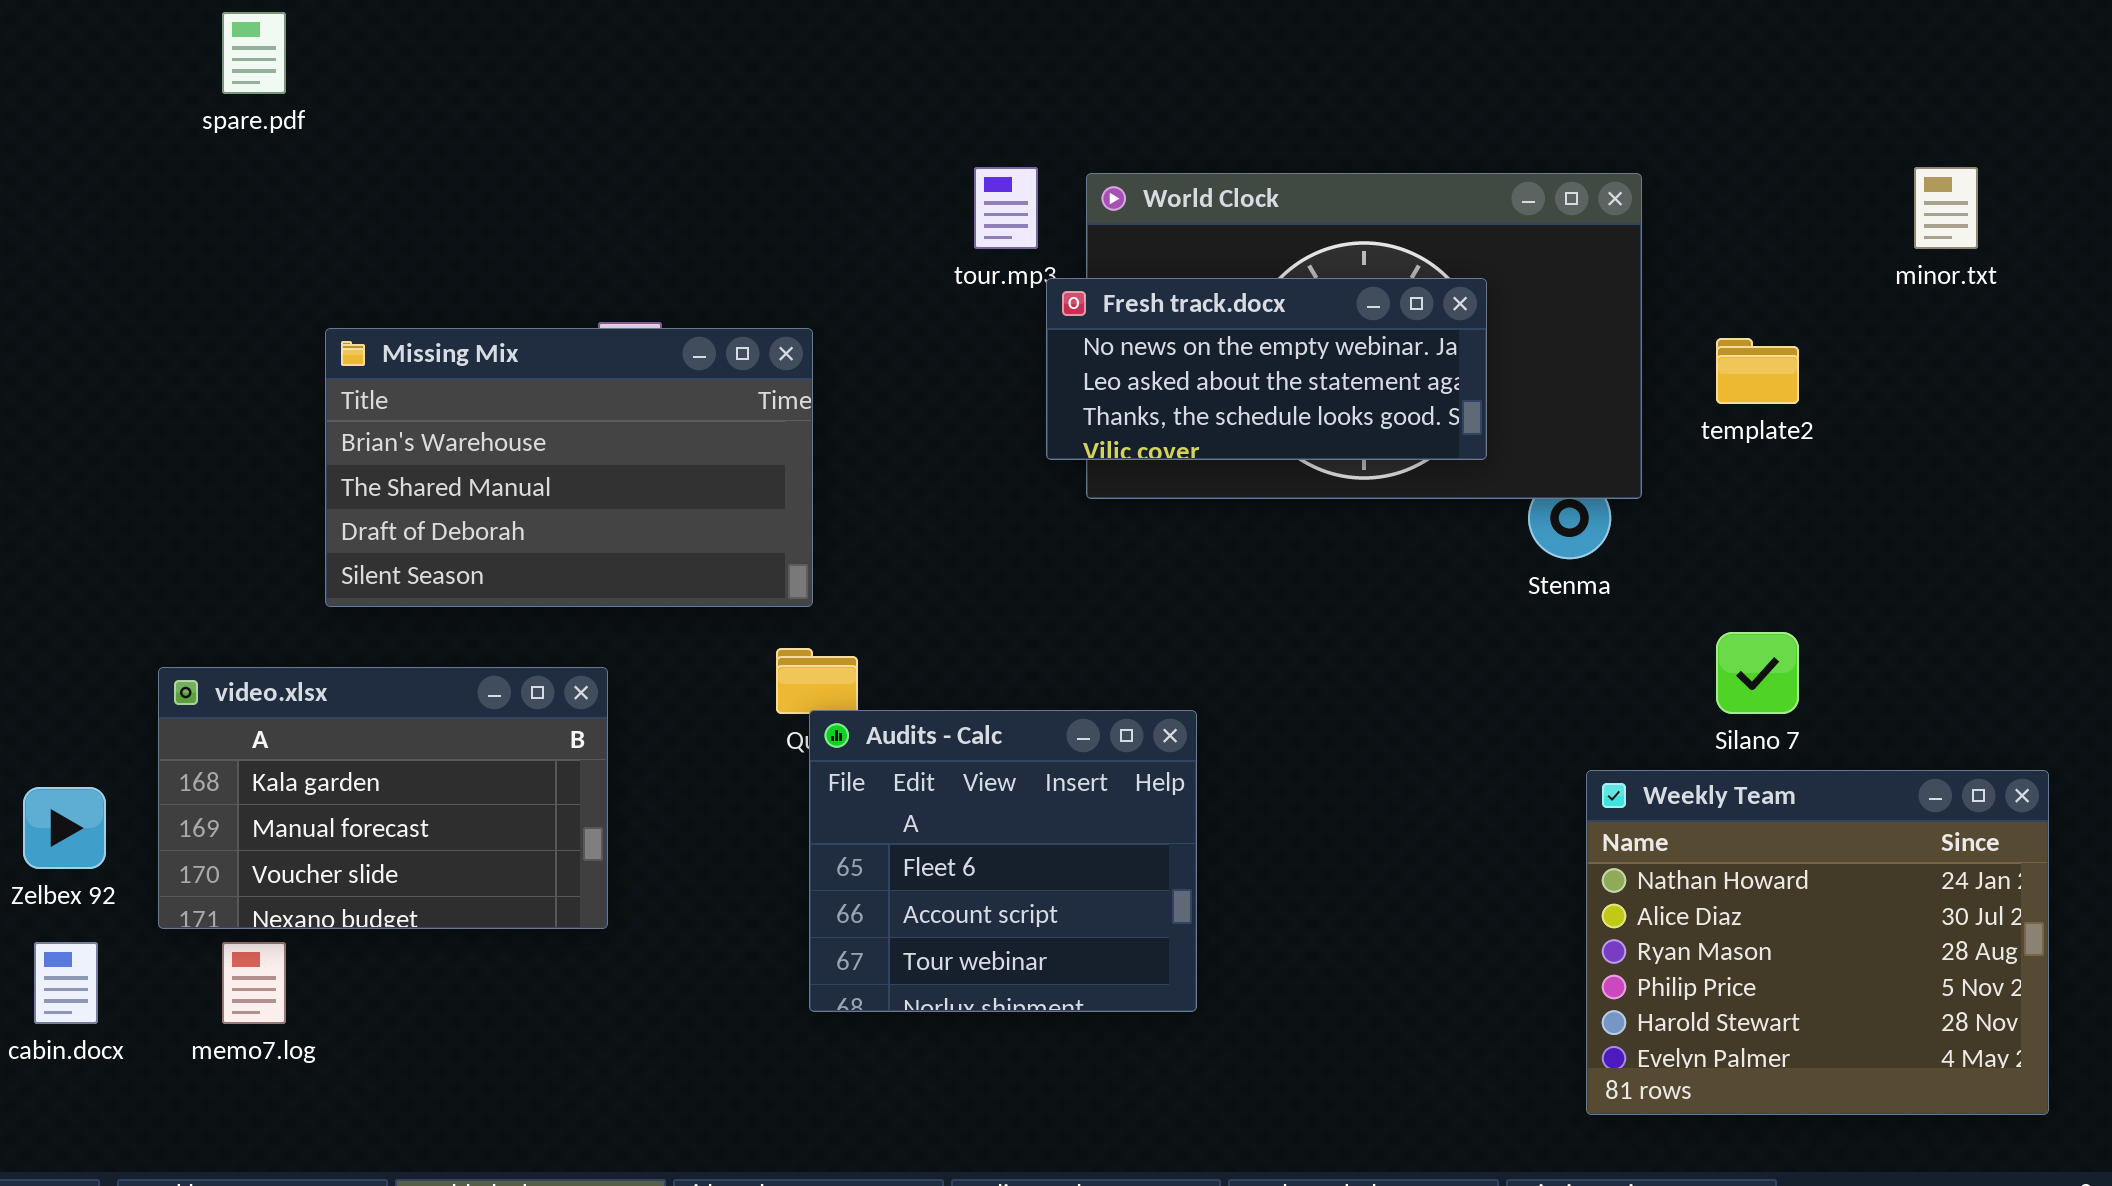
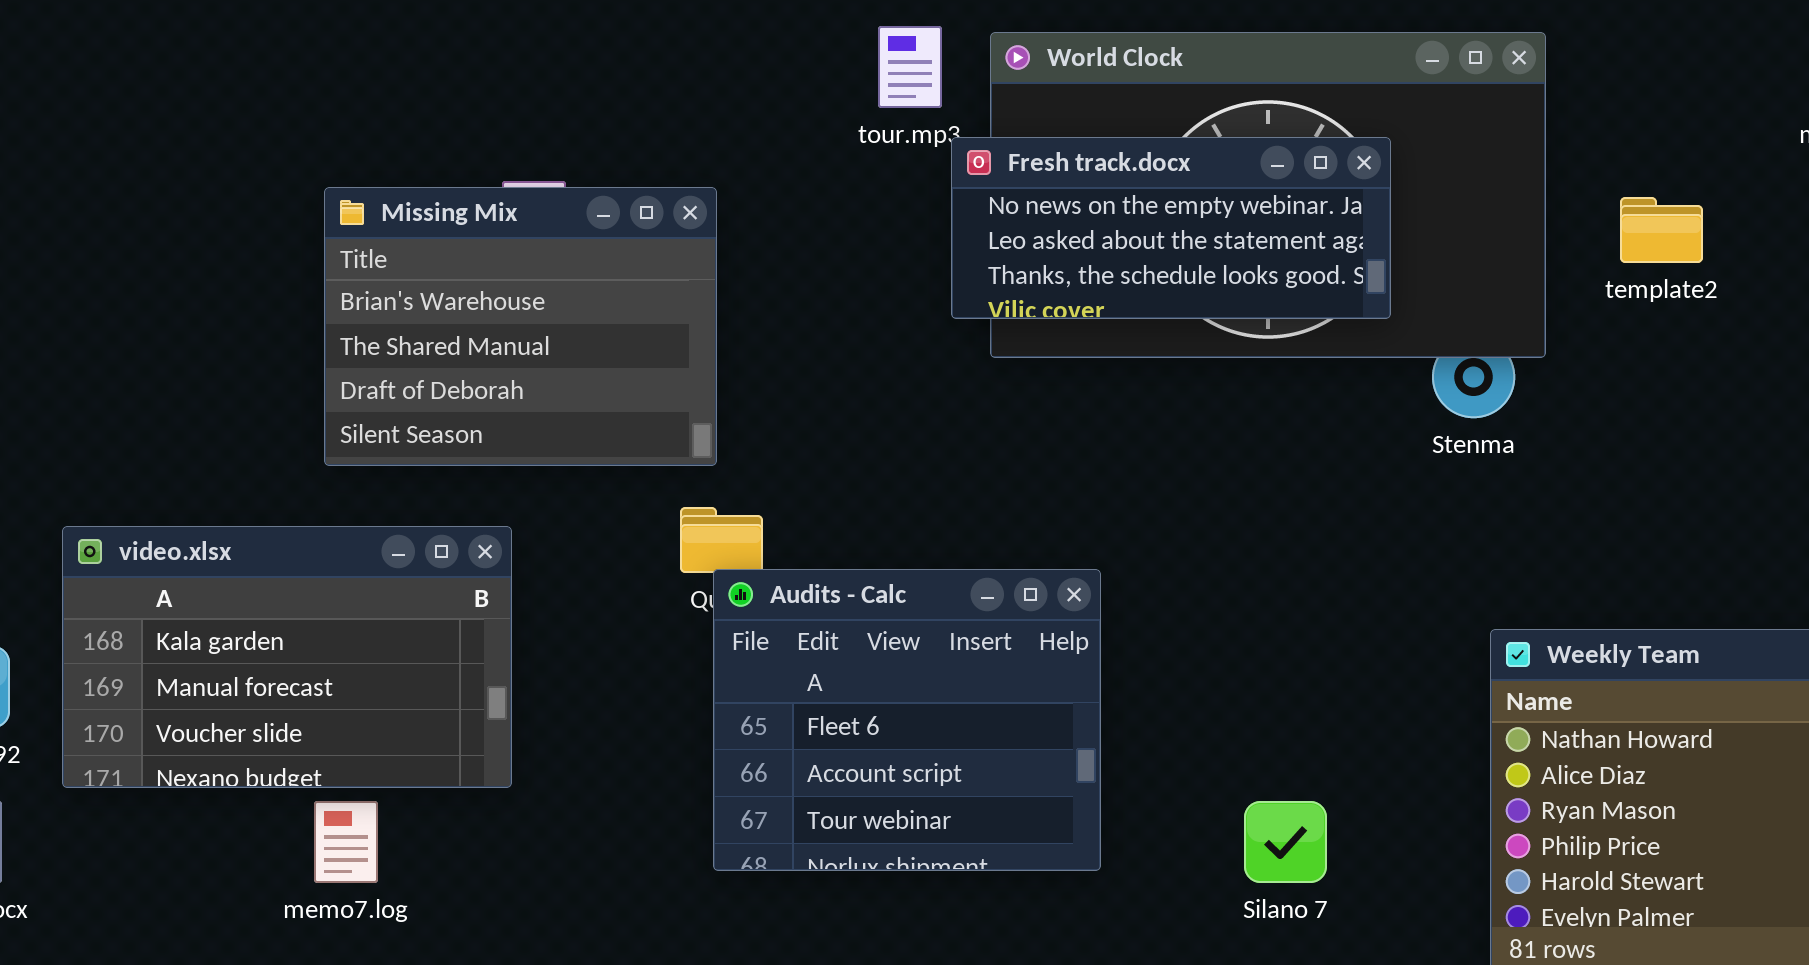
Missing Mix: [325,328,813,607] -> [324,187,717,466], resized
Silano 7: [1716,632,1799,714] -> [1244,801,1327,883], moved
memo7.log: [222,942,286,1024] -> [314,801,378,883], moved

